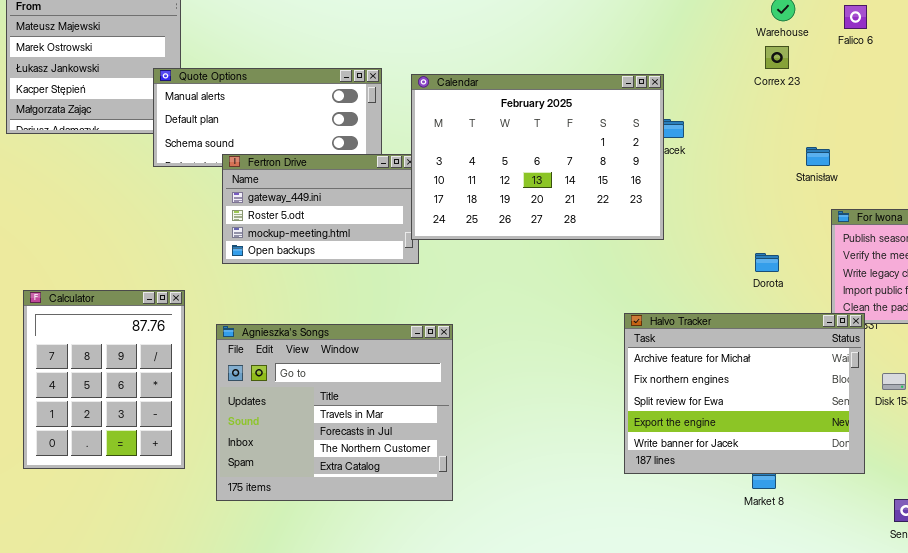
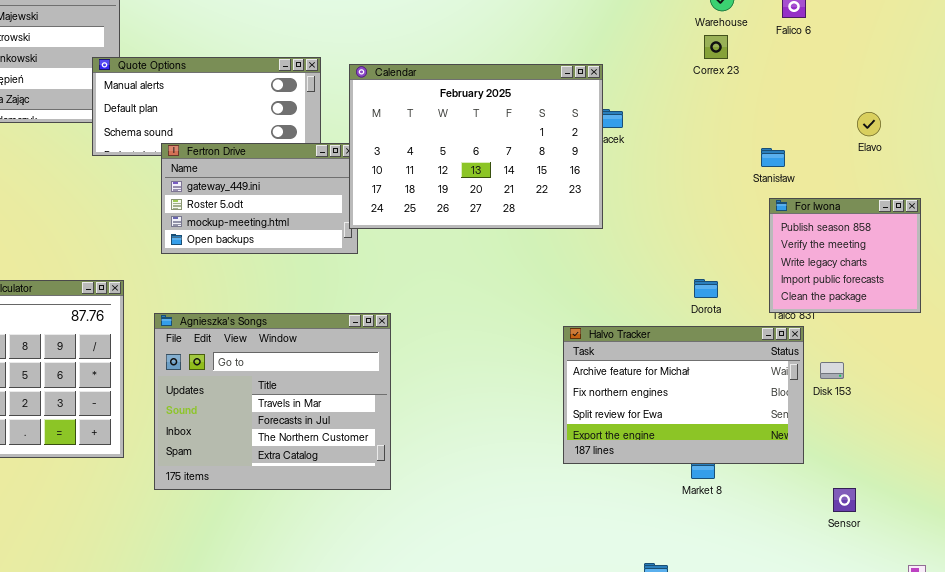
Stanisław: [806,147,830,166] -> [761,148,785,167], moved
Dorota: [755,253,779,272] -> [694,279,718,298], moved
Halvo Tracker: [624,313,865,474] -> [563,326,804,464], resized

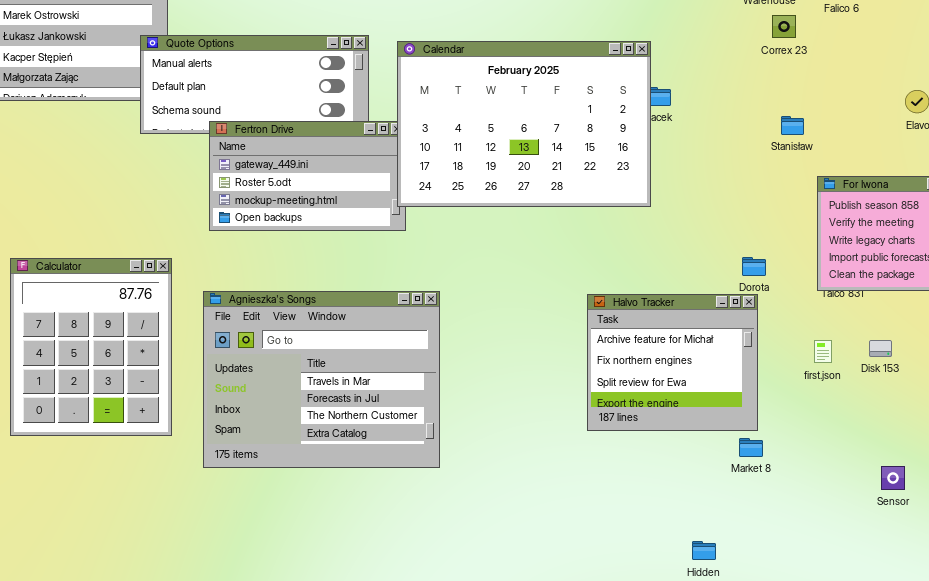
Correx 23: [704,35,728,59] -> [772,15,796,38], moved
Stanisław: [761,148,785,167] -> [781,116,804,135], moved
Halvo Tracker: [563,326,804,464] -> [587,294,758,431], moved, resized

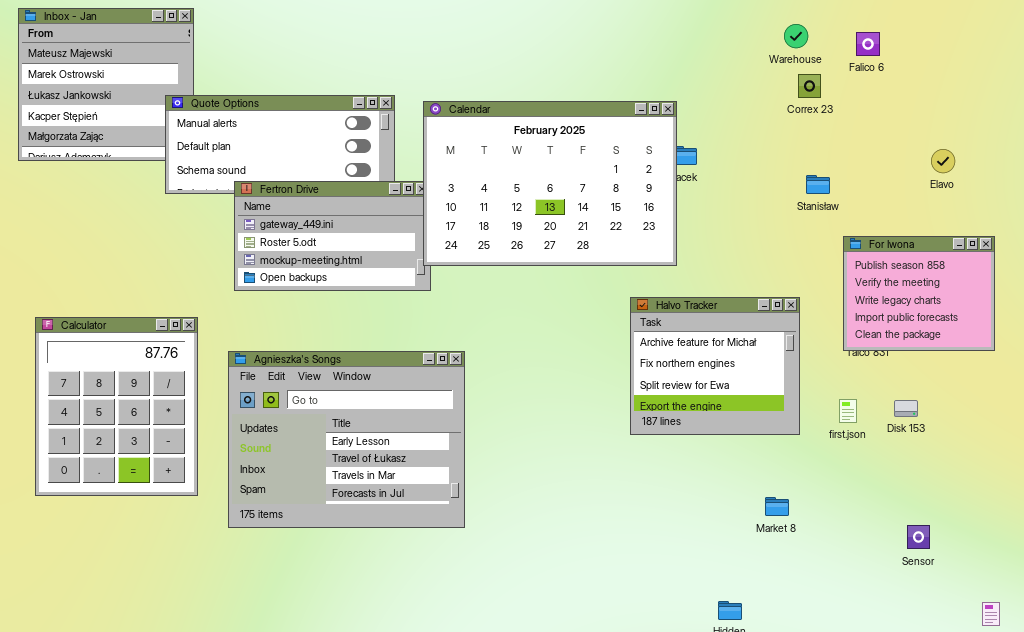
Agnieszka's Songs: [203,291,440,468] -> [228,351,465,528], scrolled up 2 rows
Halvo Tracker: [587,294,758,431] -> [630,297,800,435], moved

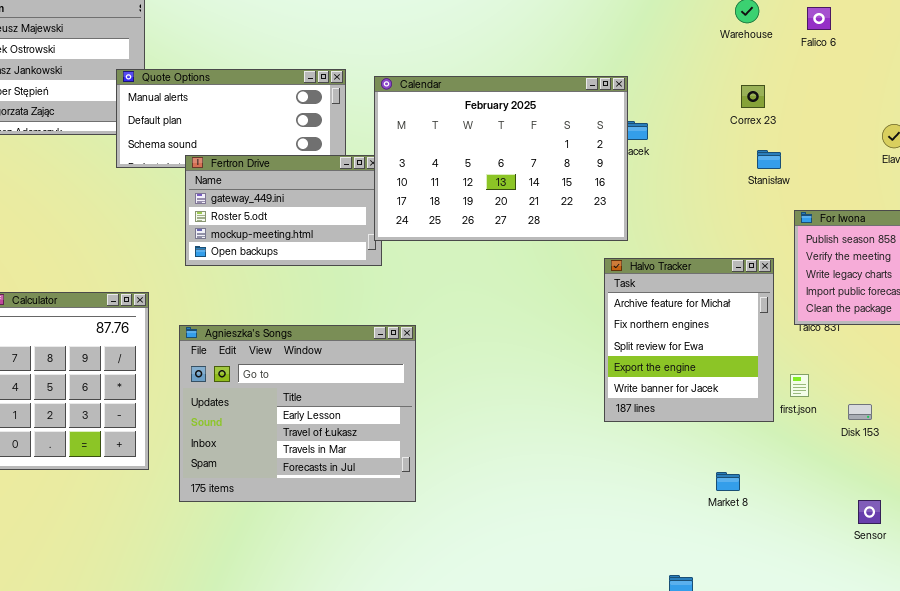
Correx 23: [798,74,821,98] -> [741,85,765,108], moved
Halvo Tracker: [630,297,800,435] -> [604,258,774,422], moved, resized
Disk 153: [894,400,918,417] -> [848,404,872,420], moved

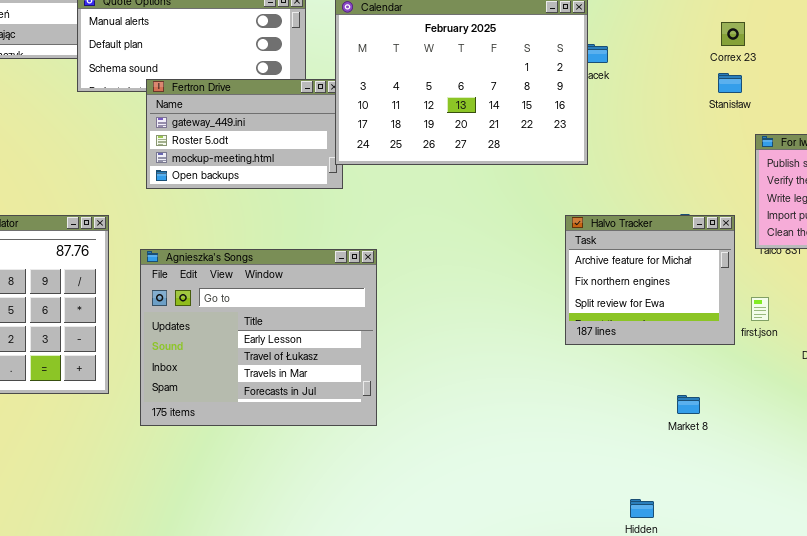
Correx 23: [741,85,765,108] -> [721,22,745,46], moved
Halvo Tracker: [604,258,774,422] -> [565,215,735,345], resized

